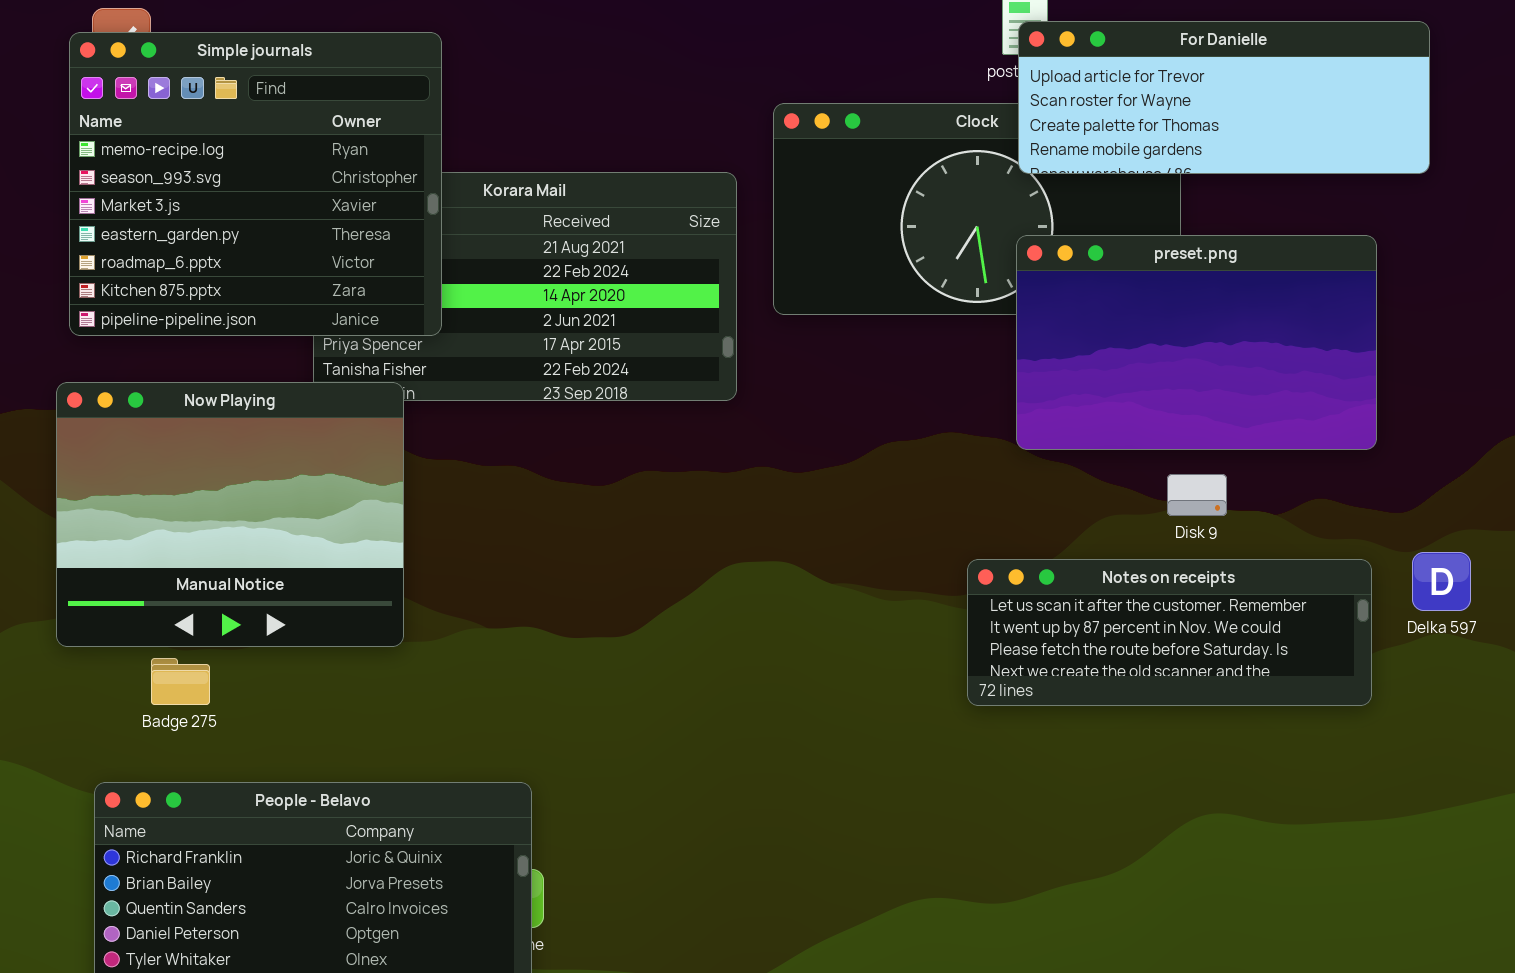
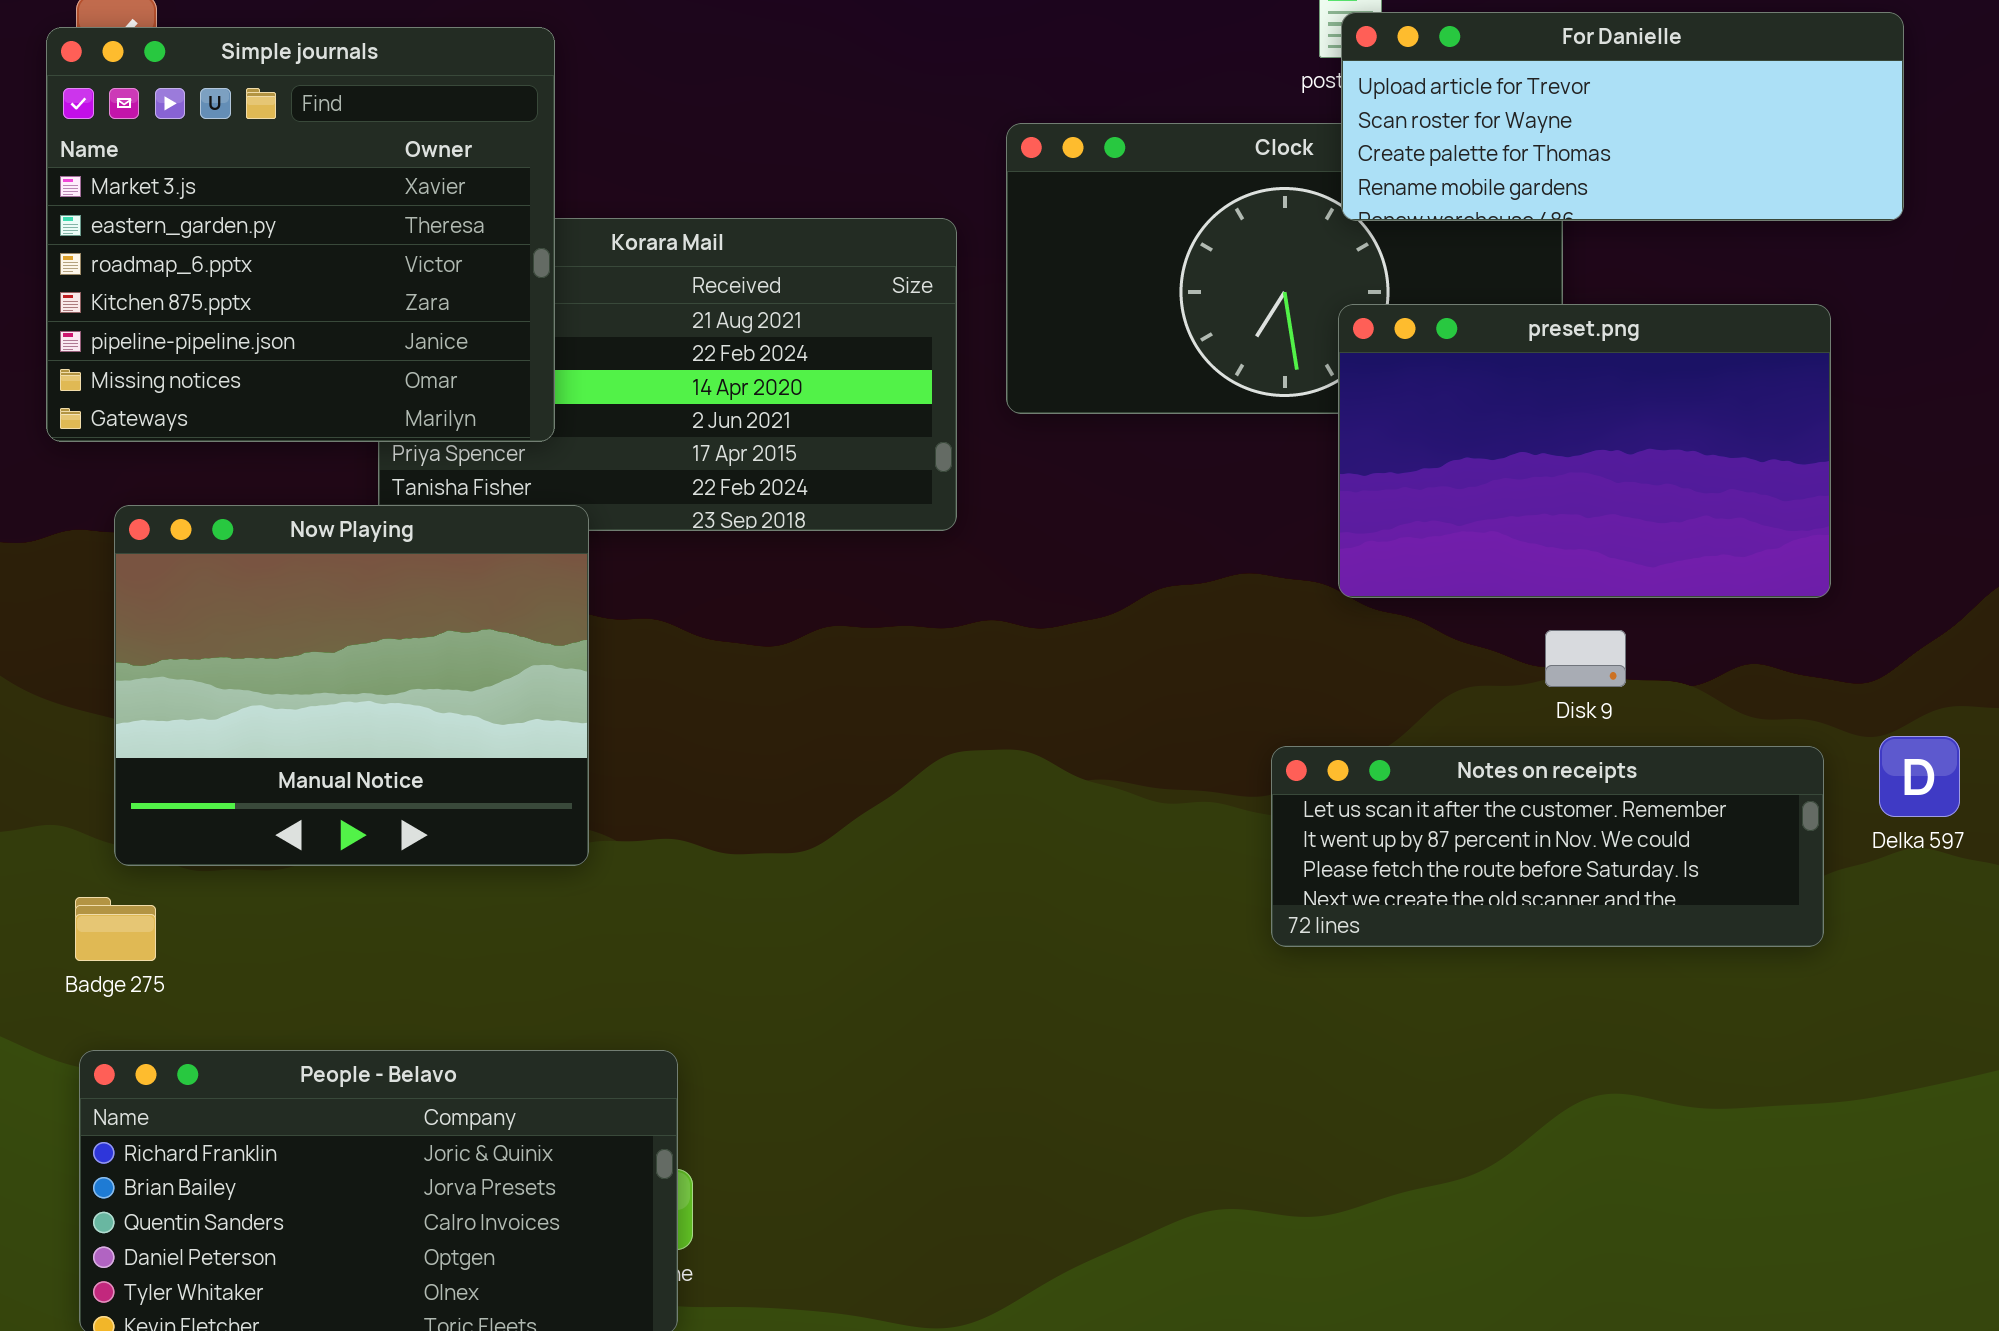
Simple journals: [69,32,442,336] -> [46,27,555,442], scrolled down 2 rows
Now Playing: [56,382,404,647] -> [114,505,589,866], moved
Badge 275: [151,658,210,705] -> [75,897,156,961], moved

